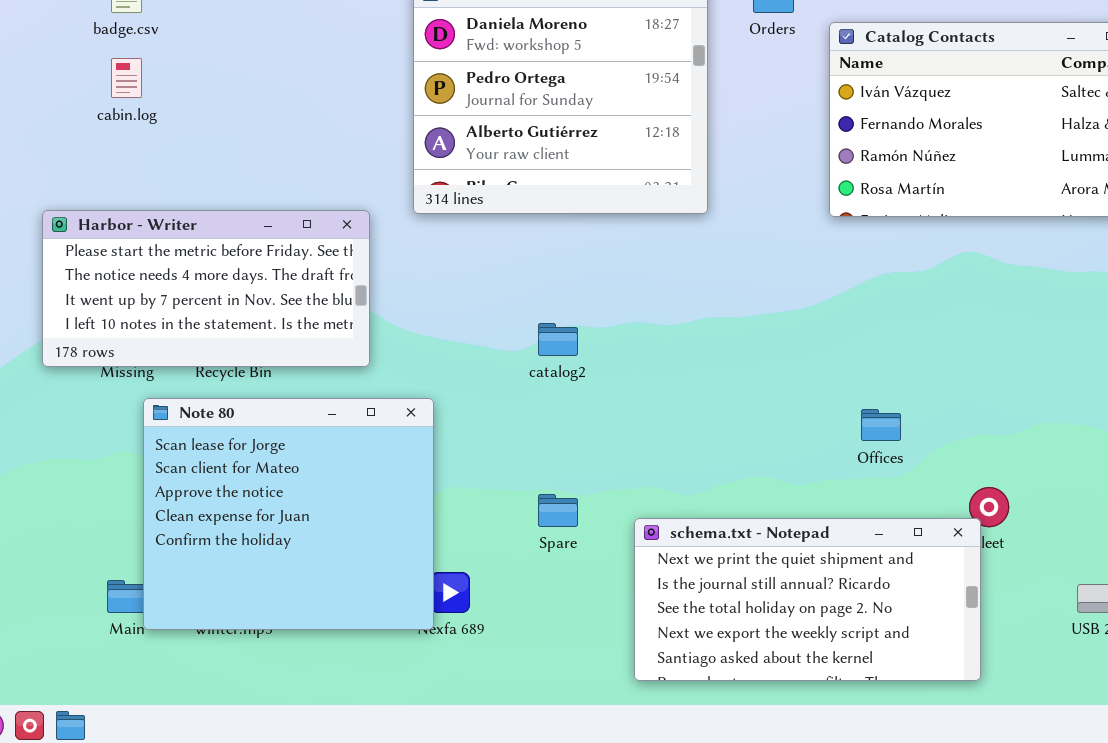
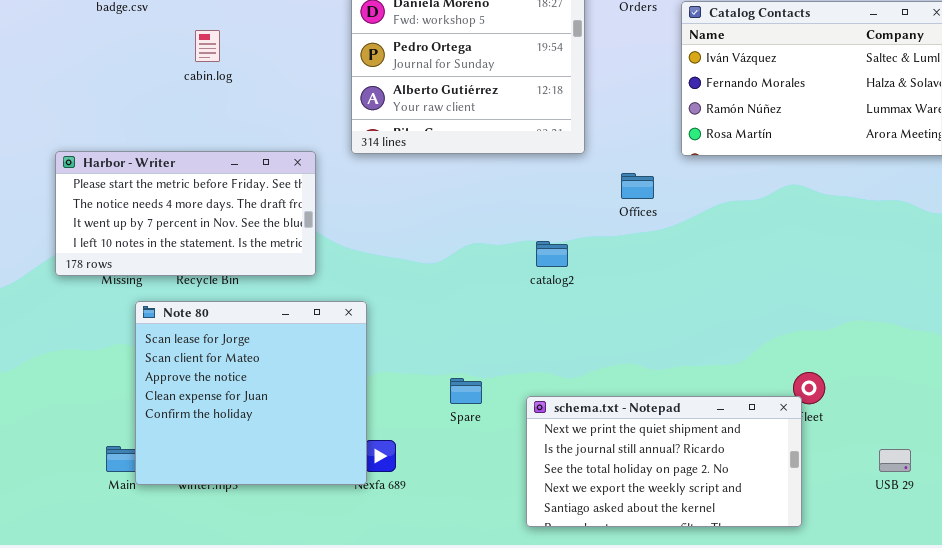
cabin.log: [111,58,142,98] -> [195,30,220,62], moved
catalog2: [538,323,578,356] -> [536,241,568,267], moved
Offices: [861,409,901,441] -> [621,173,654,199], moved

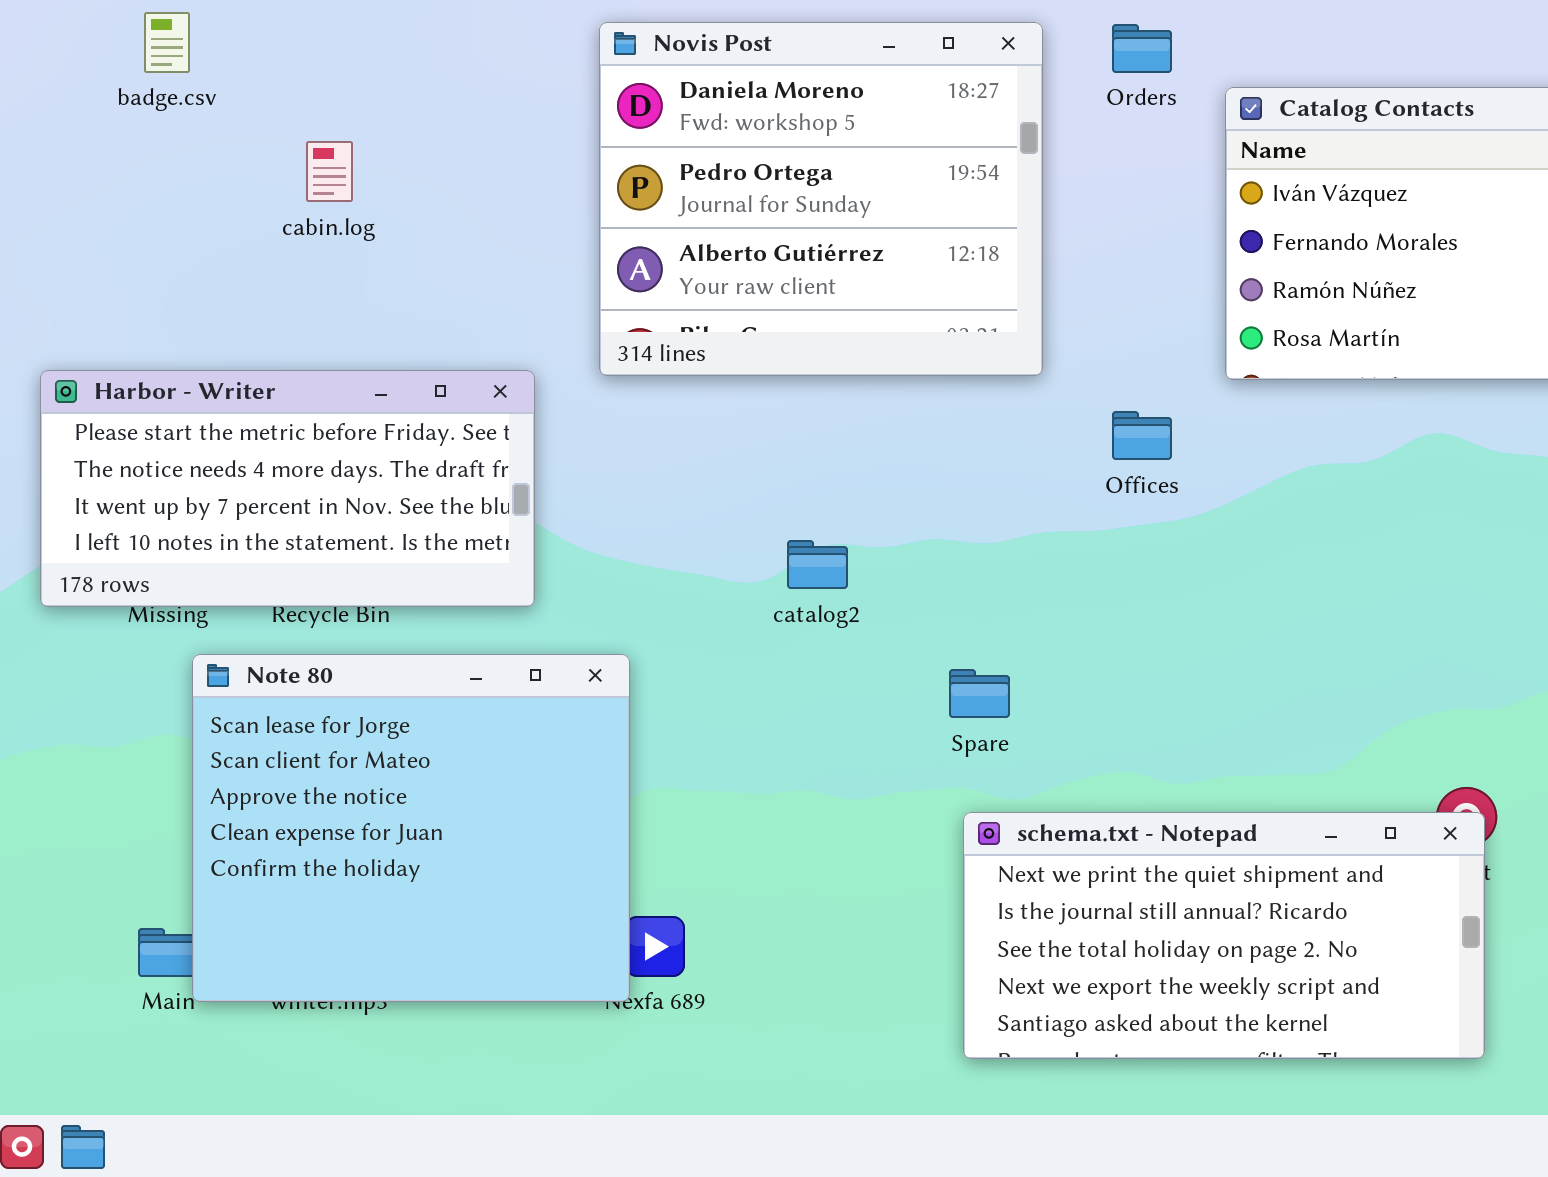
catalog2: [536,241,568,267] -> [787,540,848,589], moved
Spare: [450,378,482,404] -> [949,669,1010,718], moved
schema.txt - Notepad: [526,396,802,527] -> [963,812,1485,1059], moved

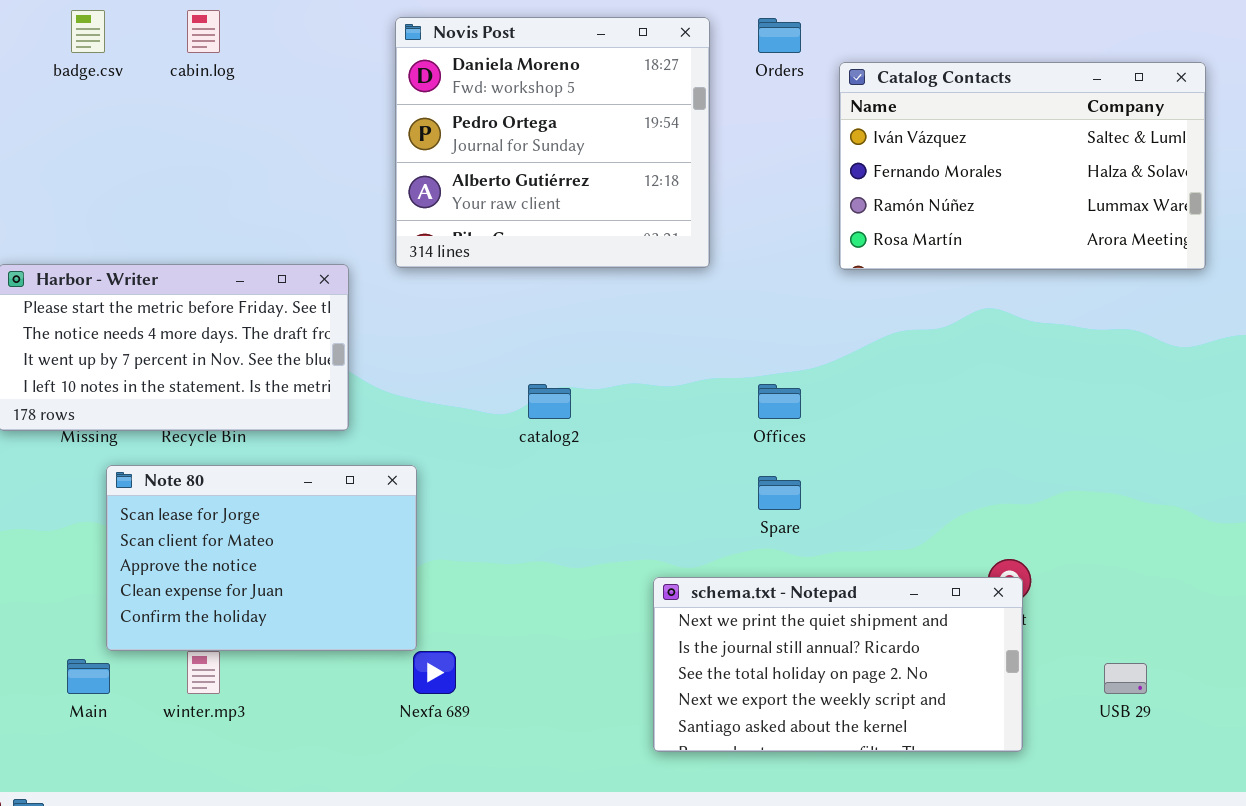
cabin.log: [306,141,353,202] -> [187,10,220,53], moved
Offices: [1112,411,1172,460] -> [758,384,801,419], moved
Note 80: [192,654,630,1002] -> [106,465,417,651], resized
Spare: [949,669,1010,718] -> [758,476,801,510], moved

